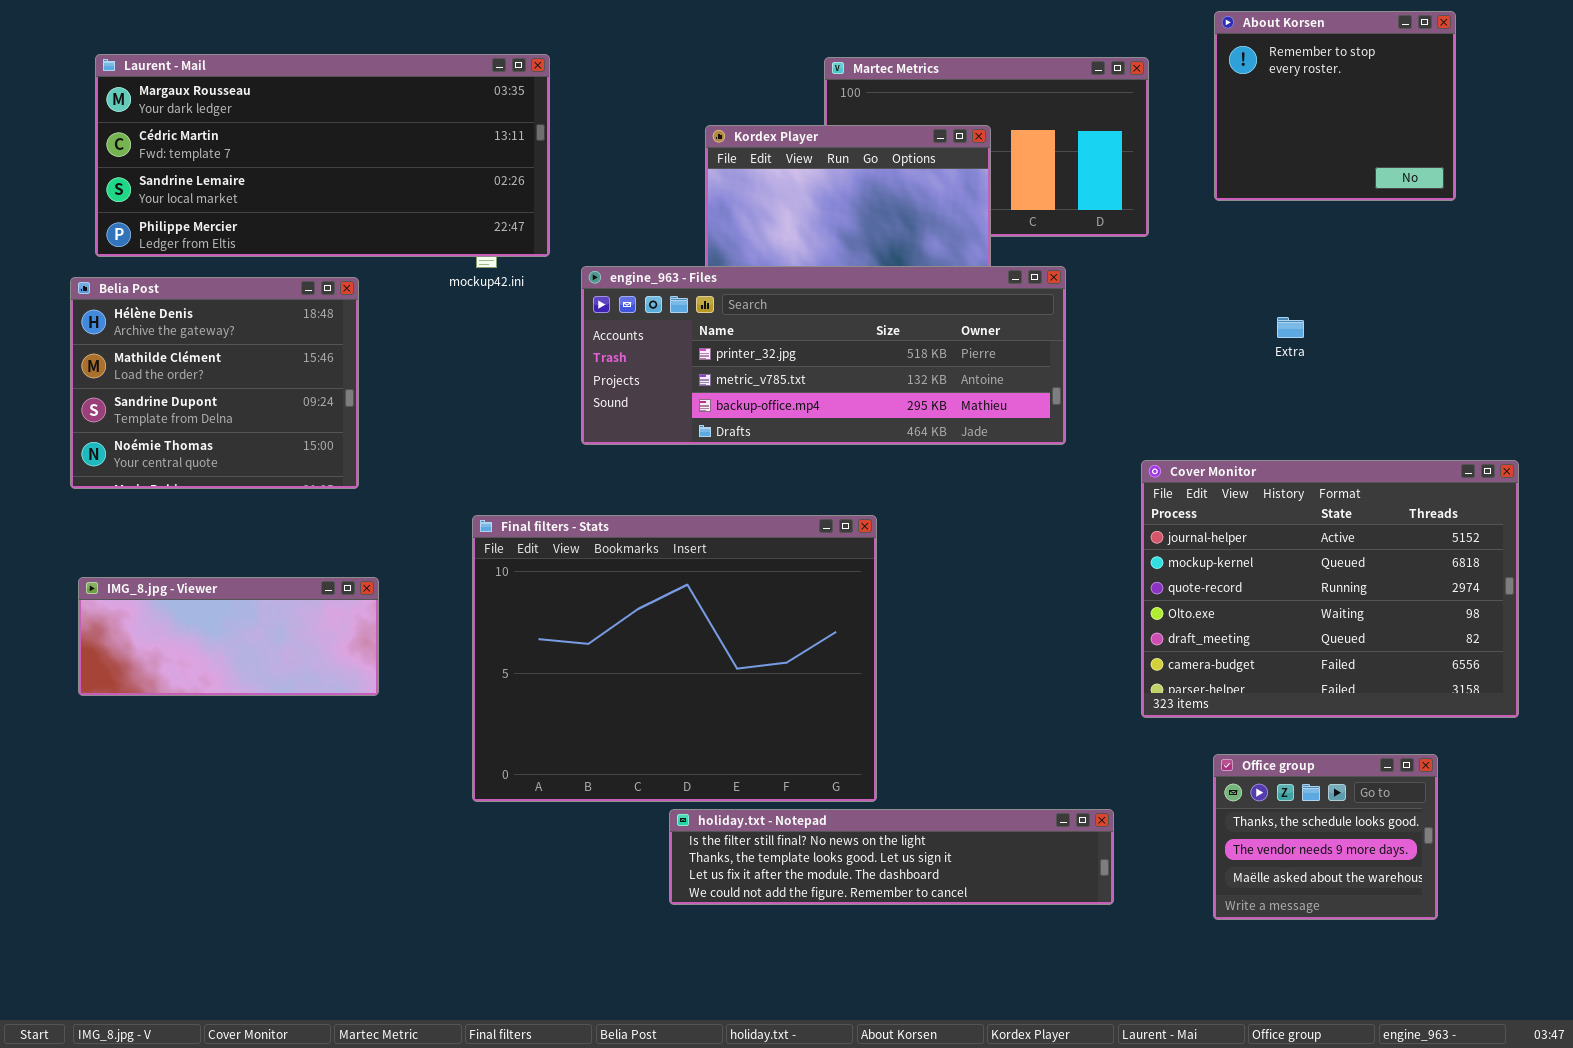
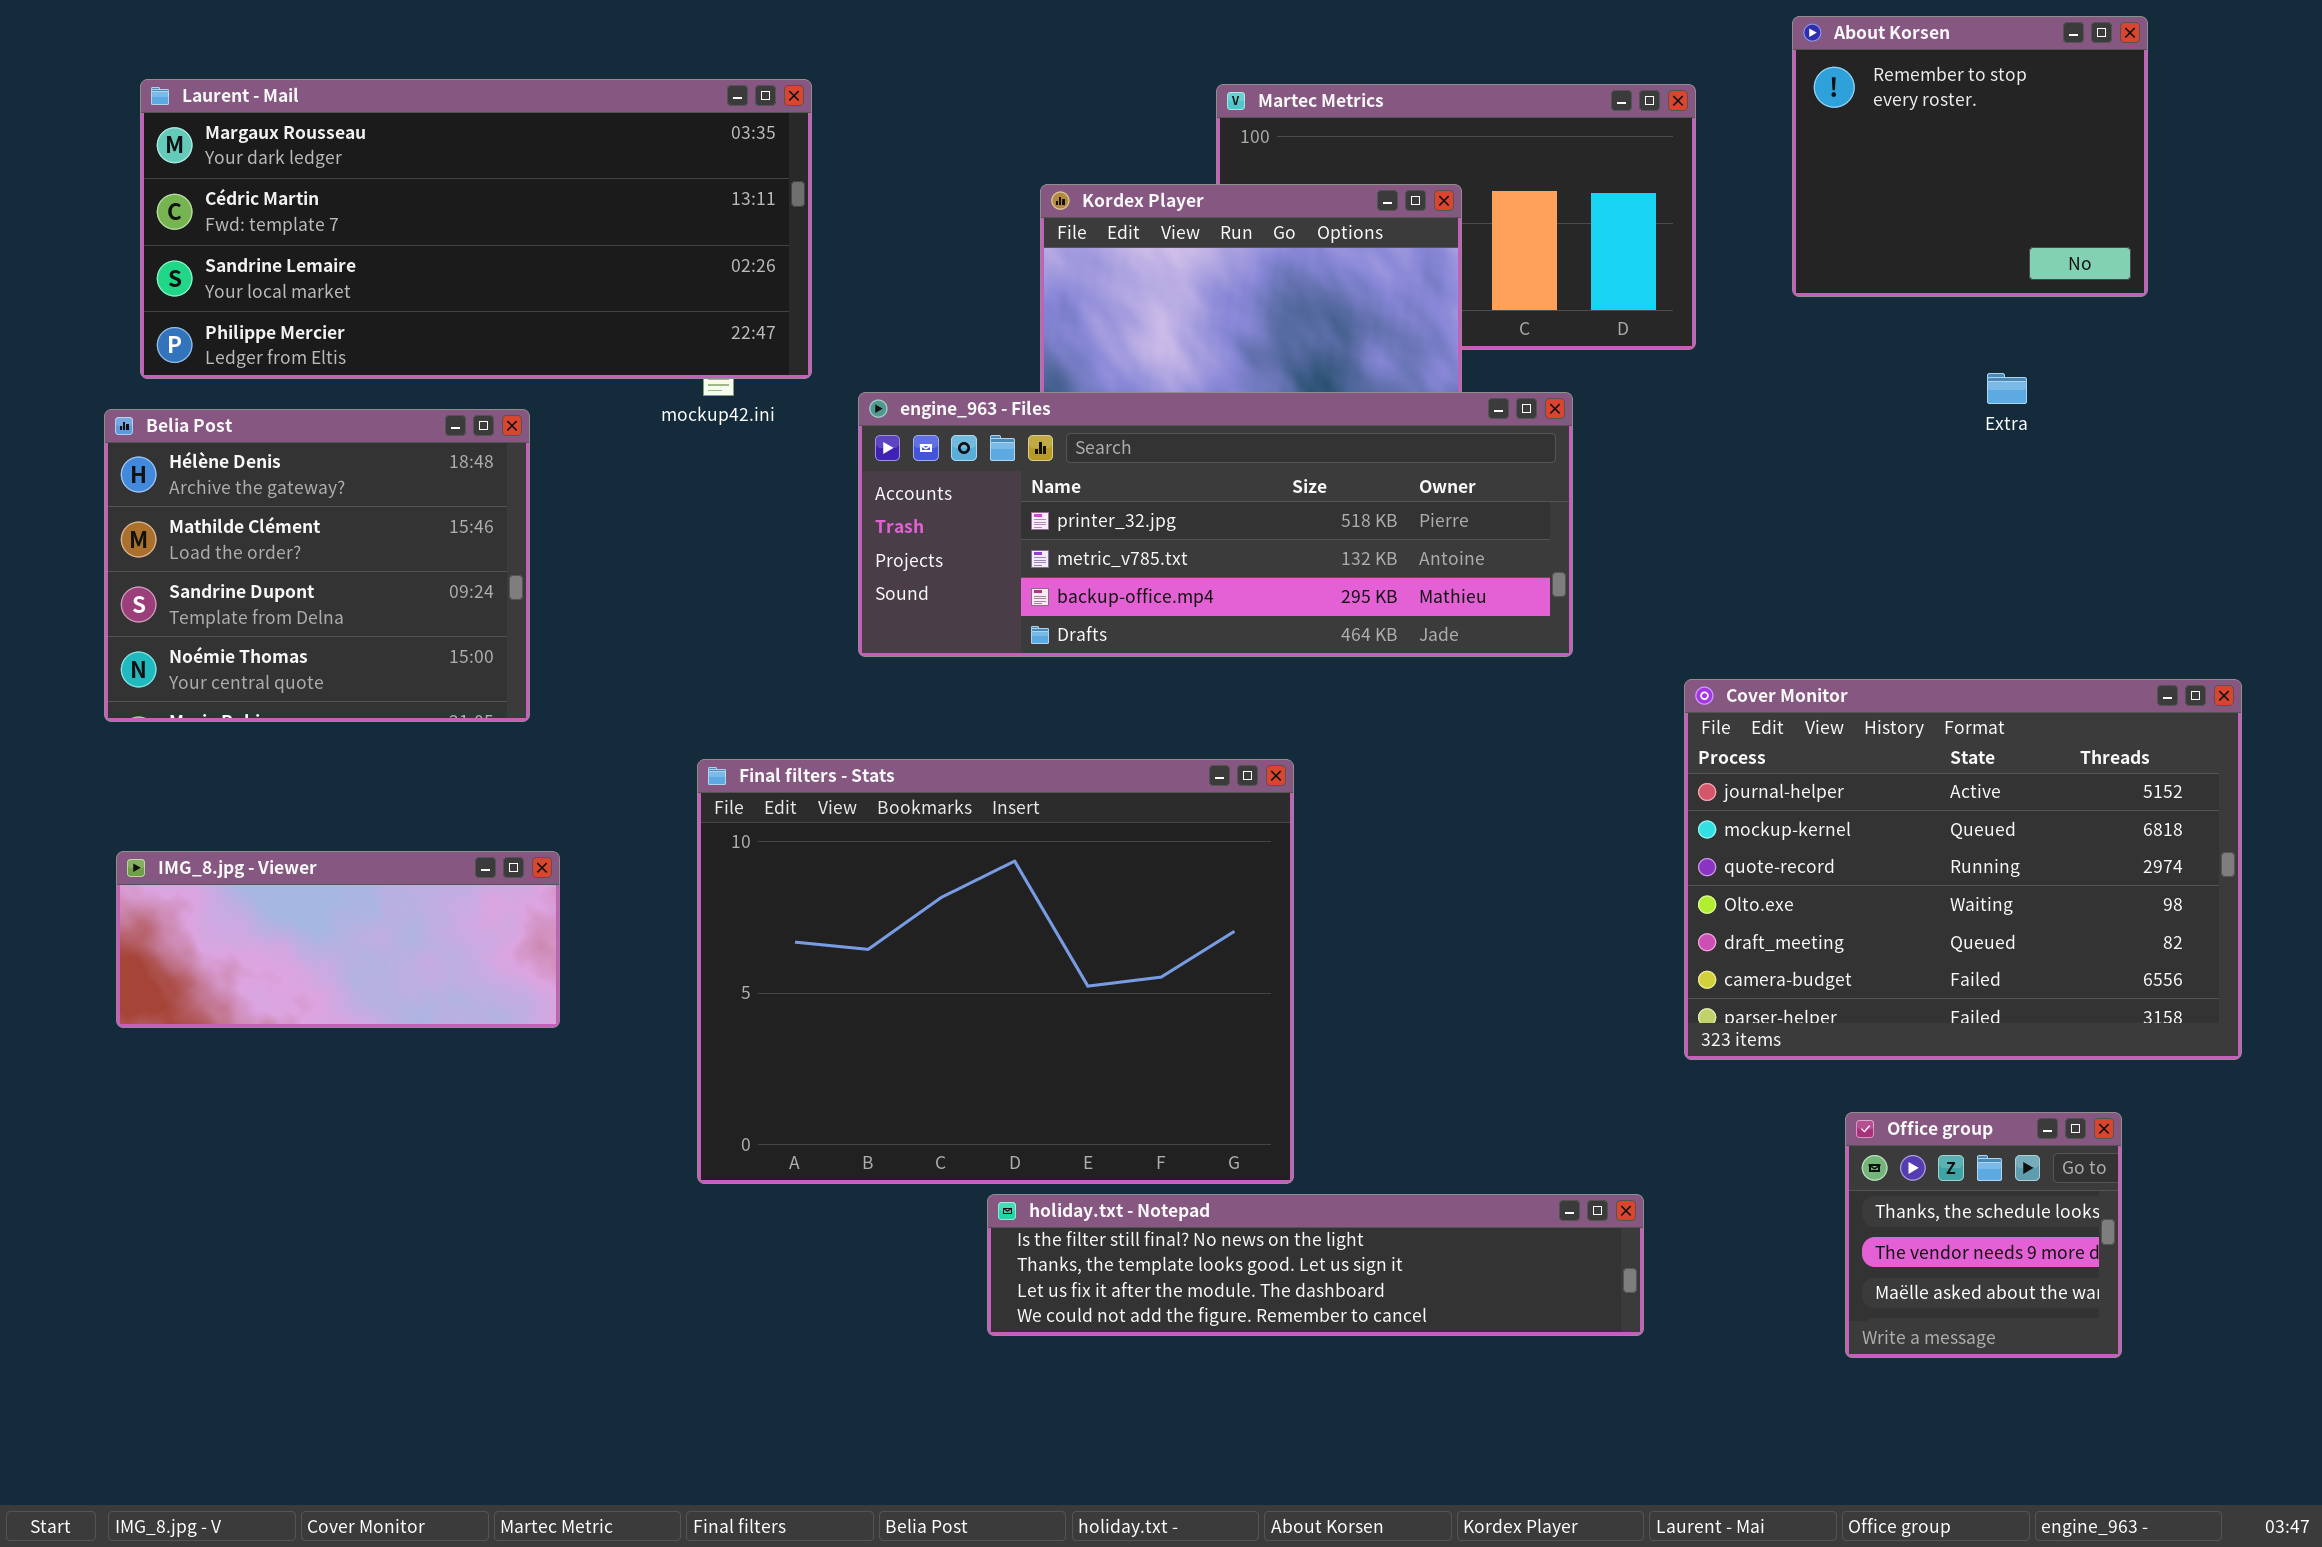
Extra: [1277,317,1304,338] -> [1987,373,2027,404], moved
Office group: [1213,754,1438,920] -> [1845,1112,2122,1358], resized

